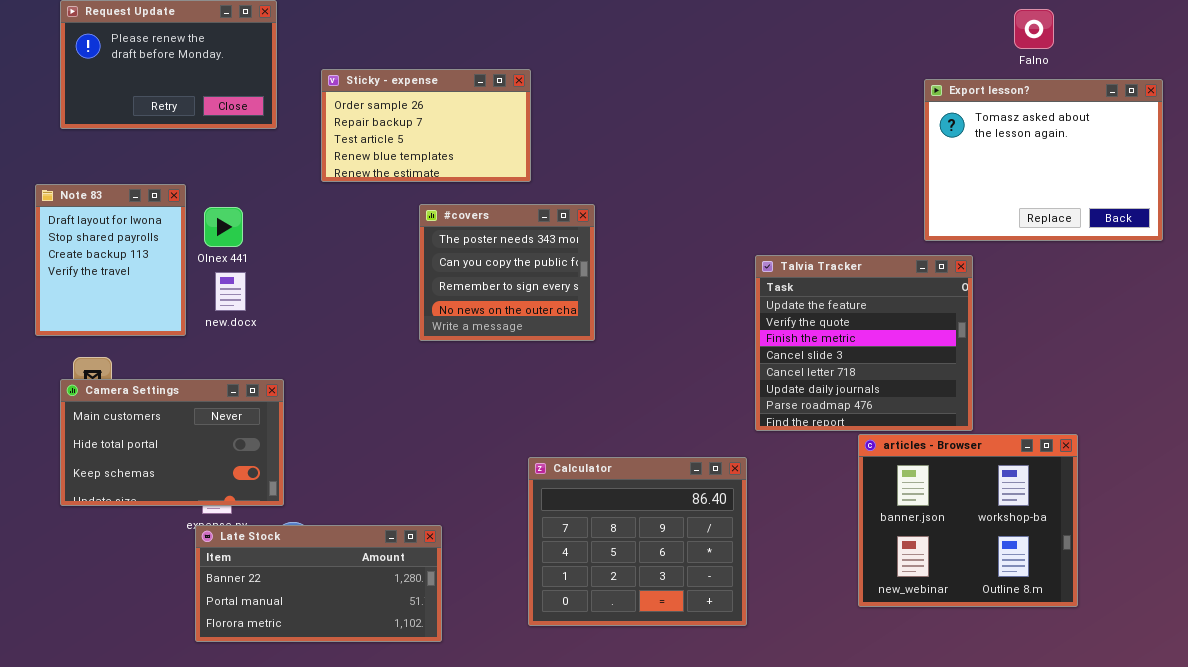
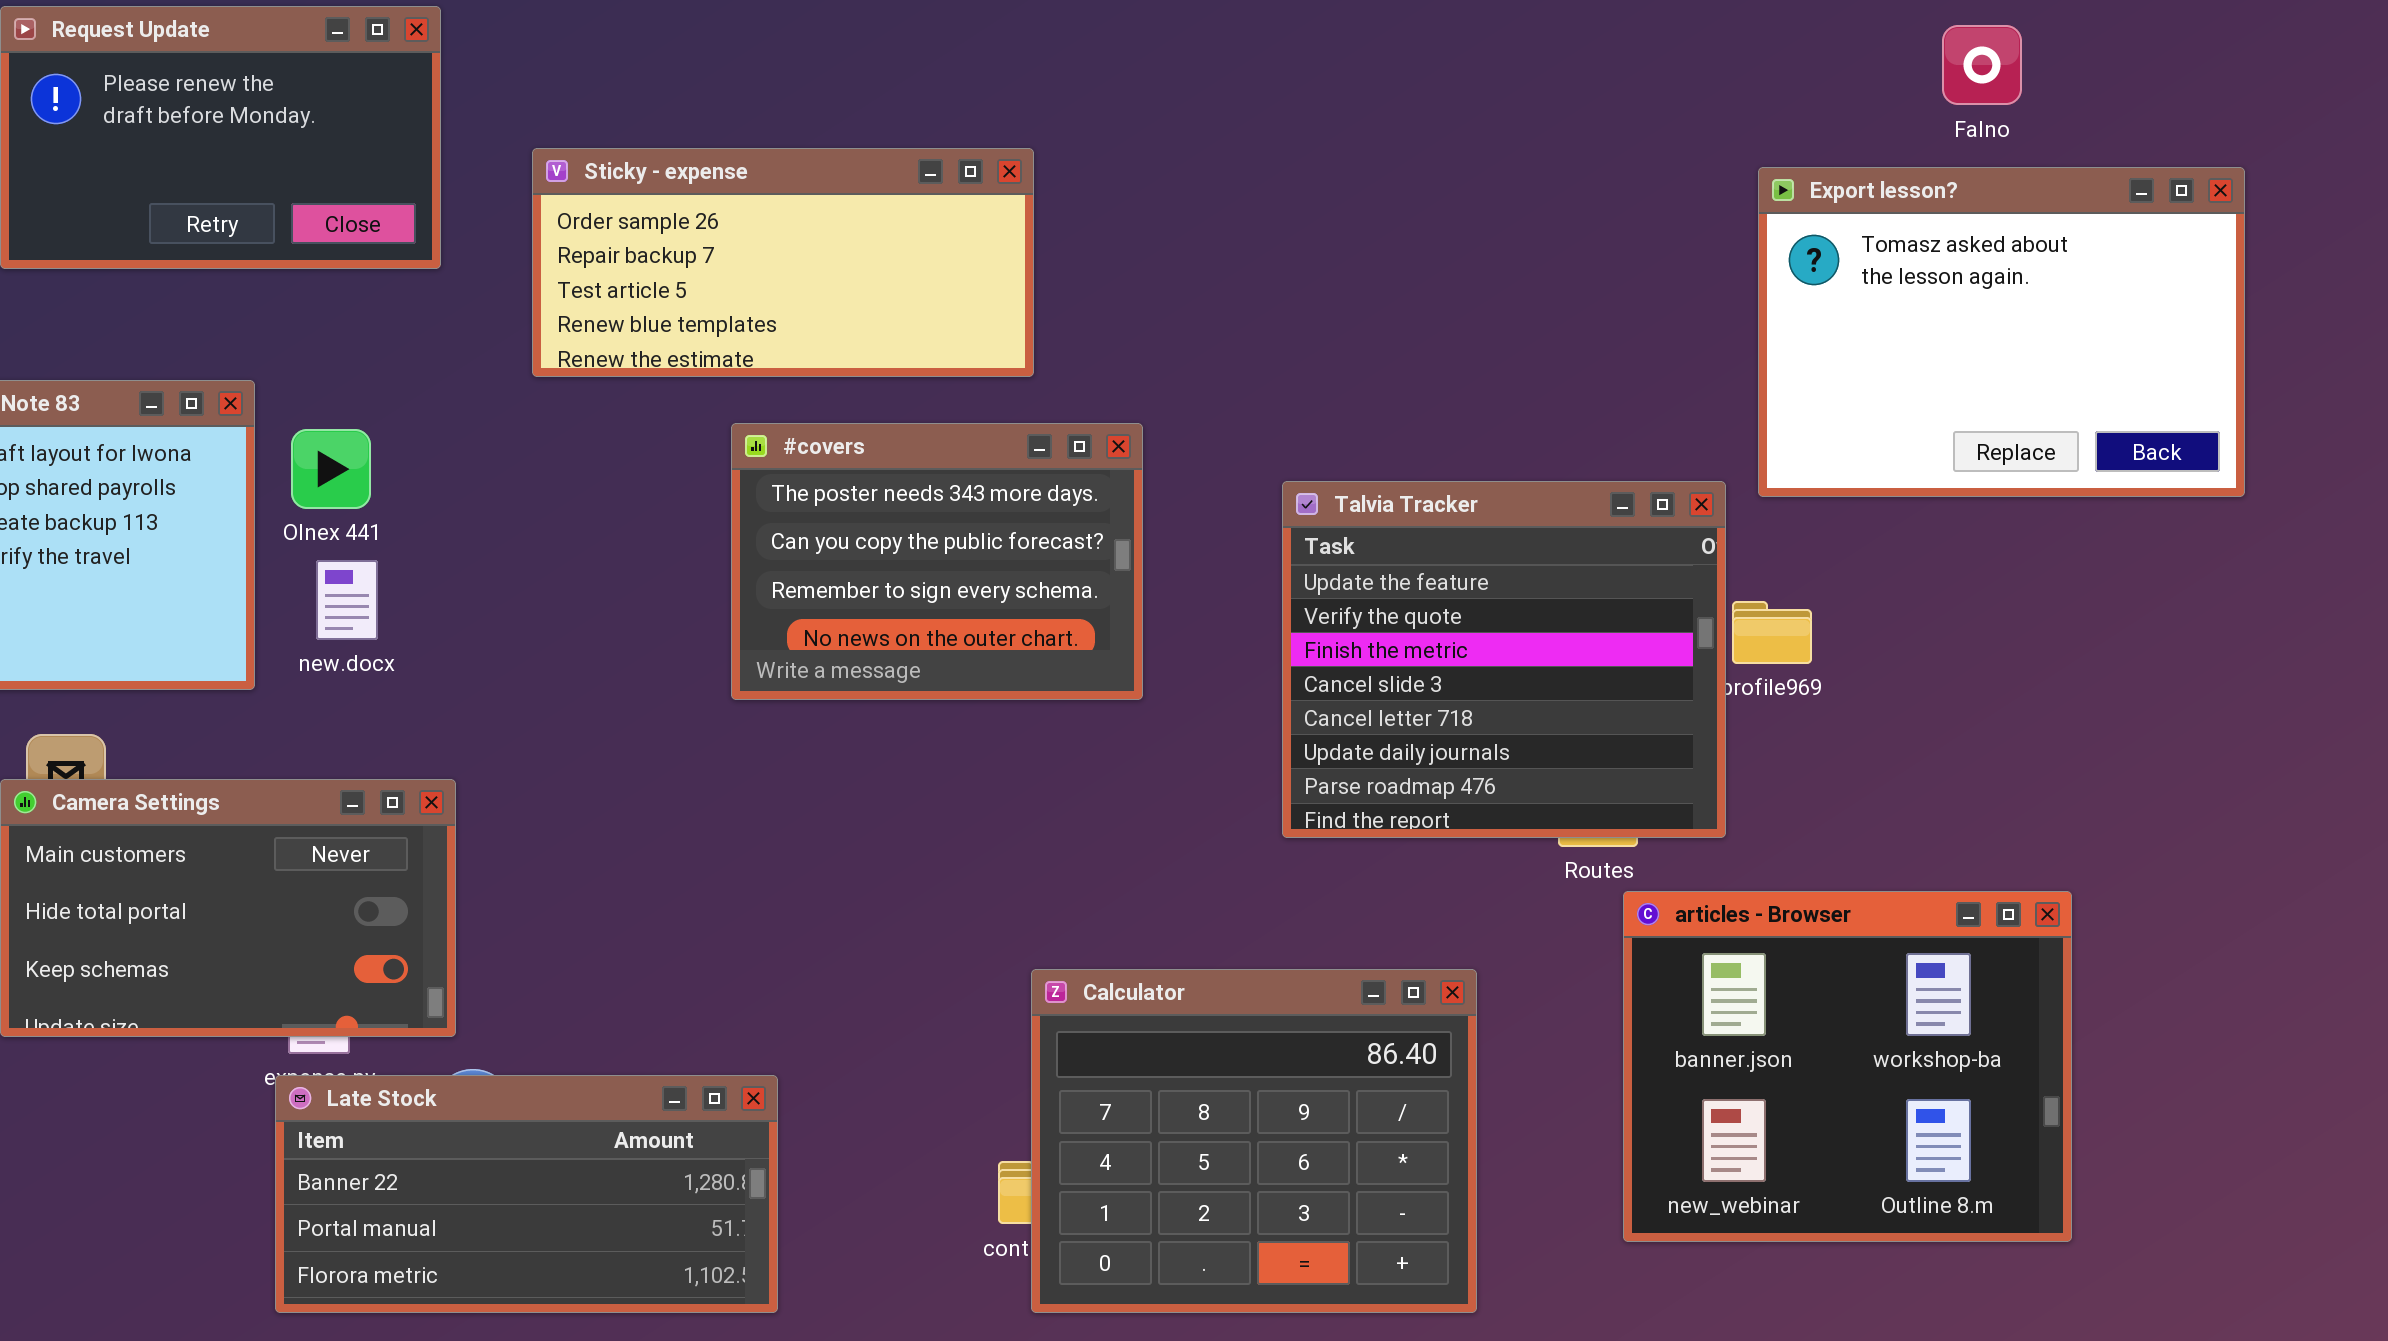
Sticky - expense: [321,69,531,182] -> [532,148,1034,377], resized
#covers: [419,204,595,341] -> [731,423,1143,700], resized
Talvia Tracker: [755,255,973,431] -> [1282,481,1726,838], moved
Calculator: [528,457,747,626] -> [1031,969,1477,1313], moved

